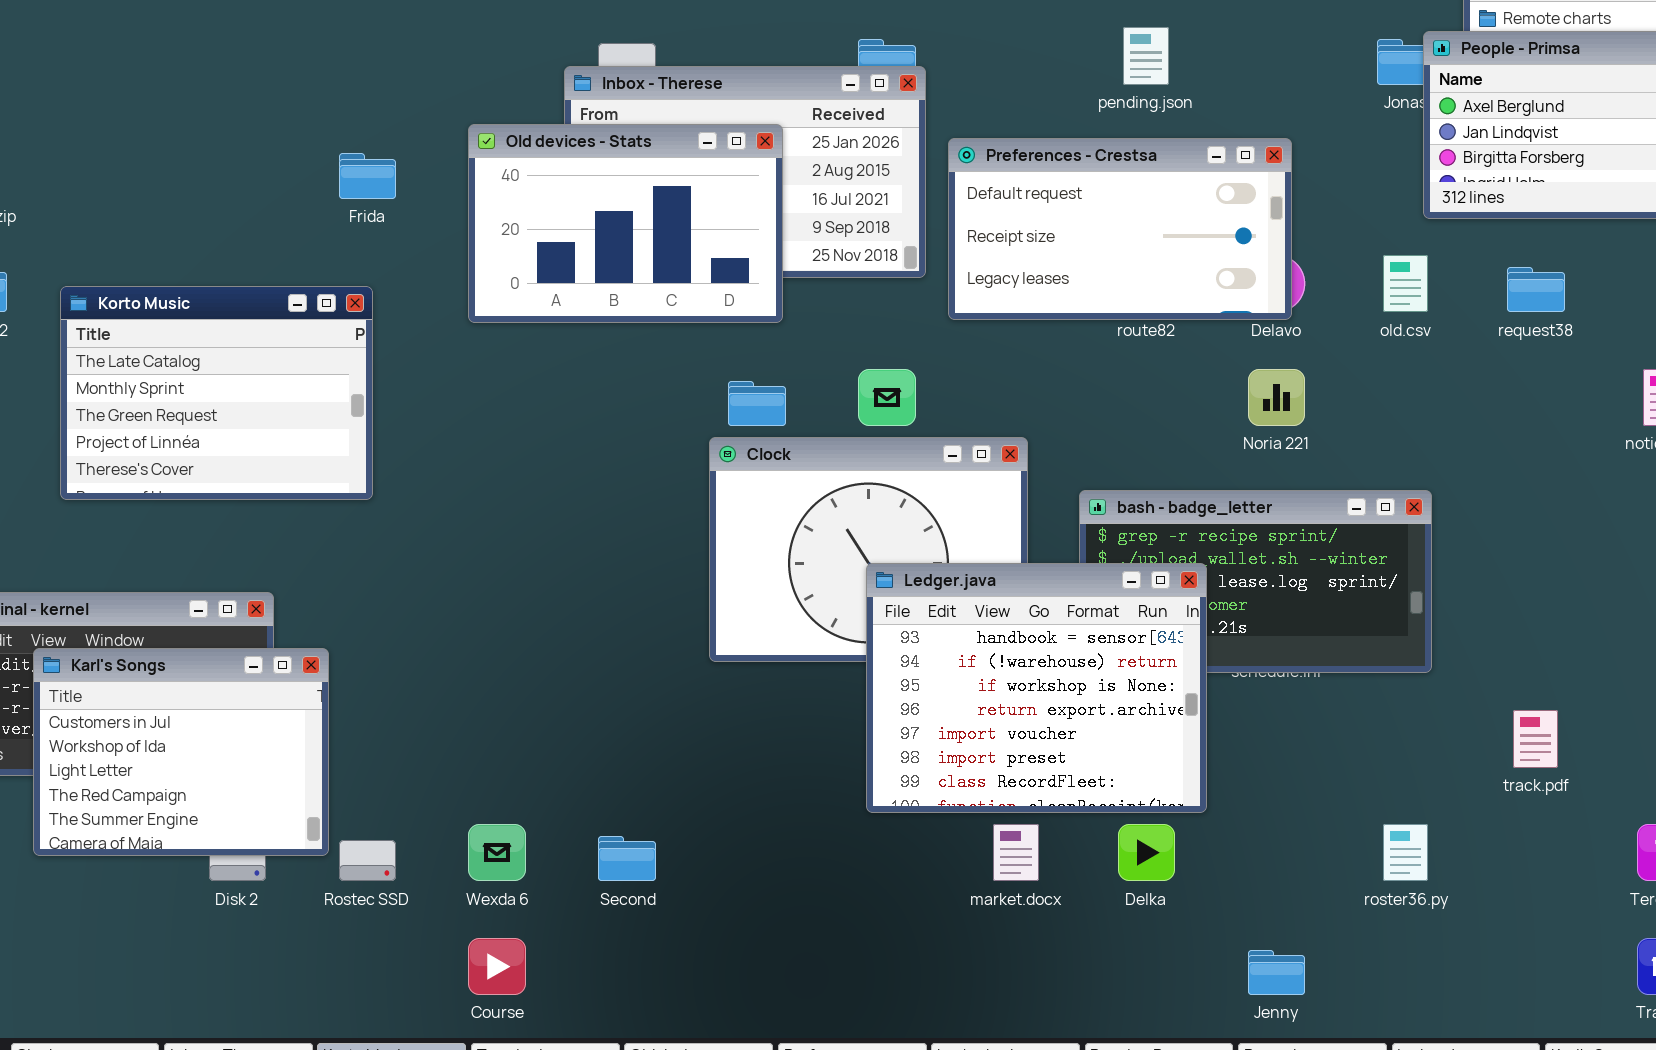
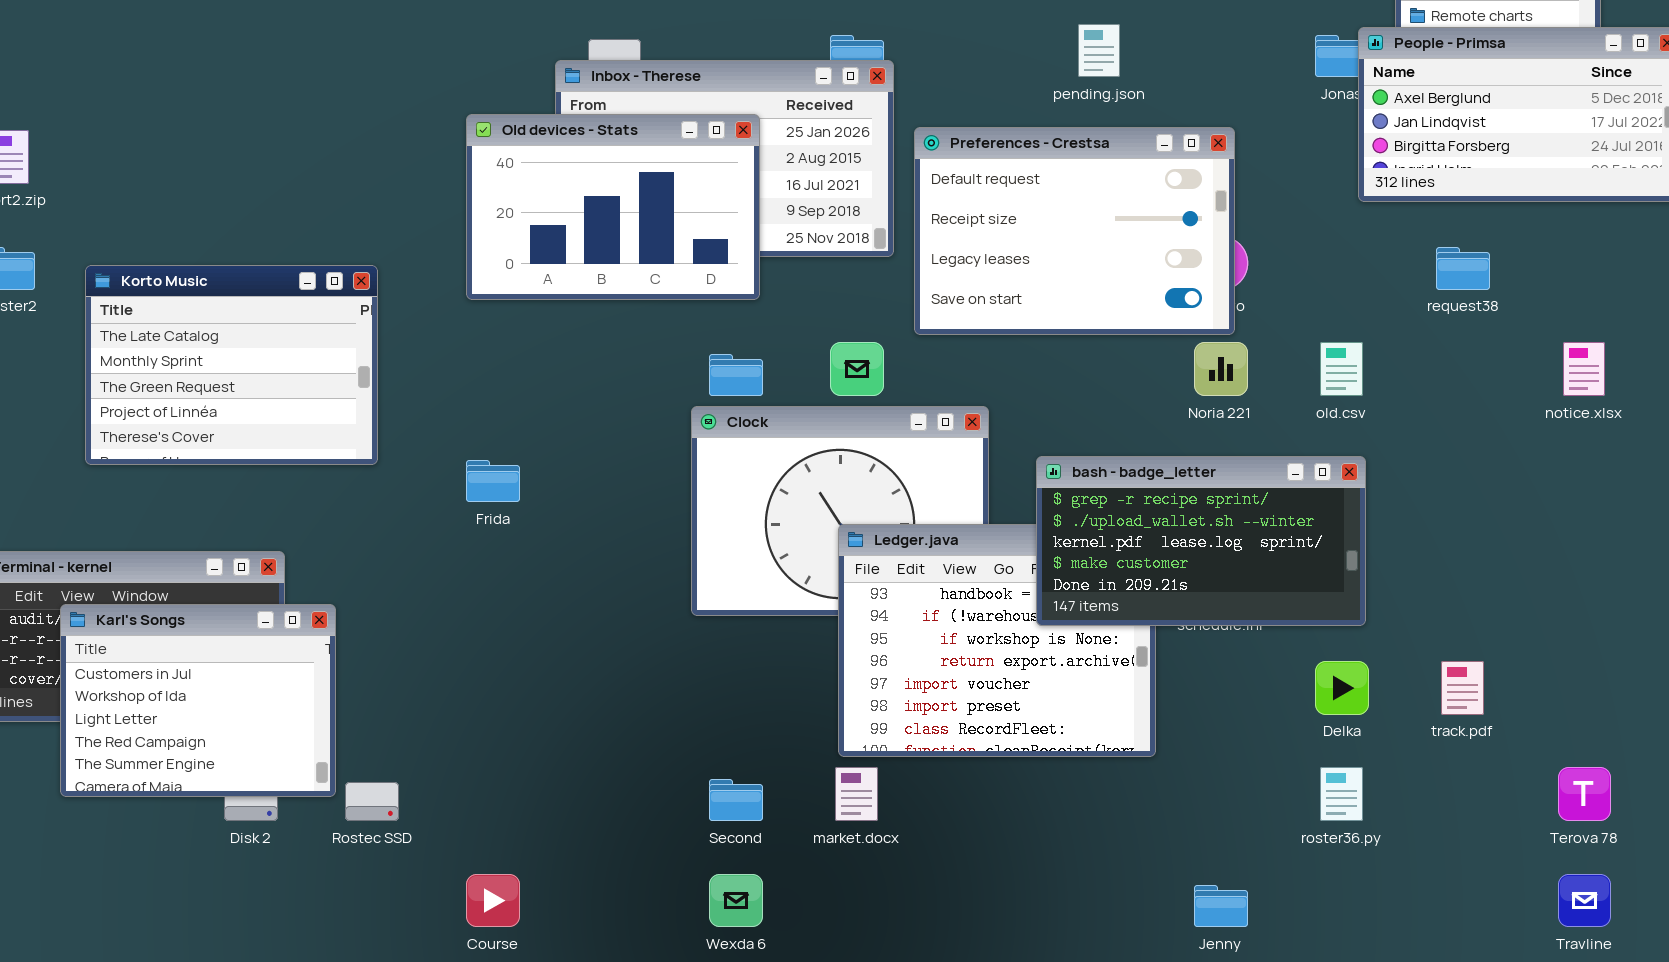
Preferences - Crestsa: [948,138,1292,320] -> [914,127,1235,335], resized
Frida: [339,153,396,199] -> [466,460,520,502], moved
old.csv: [1383,255,1428,312] -> [1320,342,1363,396], moved
bash - badge_letter: [1079,490,1432,673] -> [1036,456,1366,626], raised
Wexda 6: [468,824,526,881] -> [709,874,763,927], moved
market.docx: [993,824,1039,881] -> [835,767,878,821], moved
Delka: [1118,824,1175,881] -> [1315,661,1369,715], moved
Second: [598,836,656,881] -> [709,779,763,821], moved

